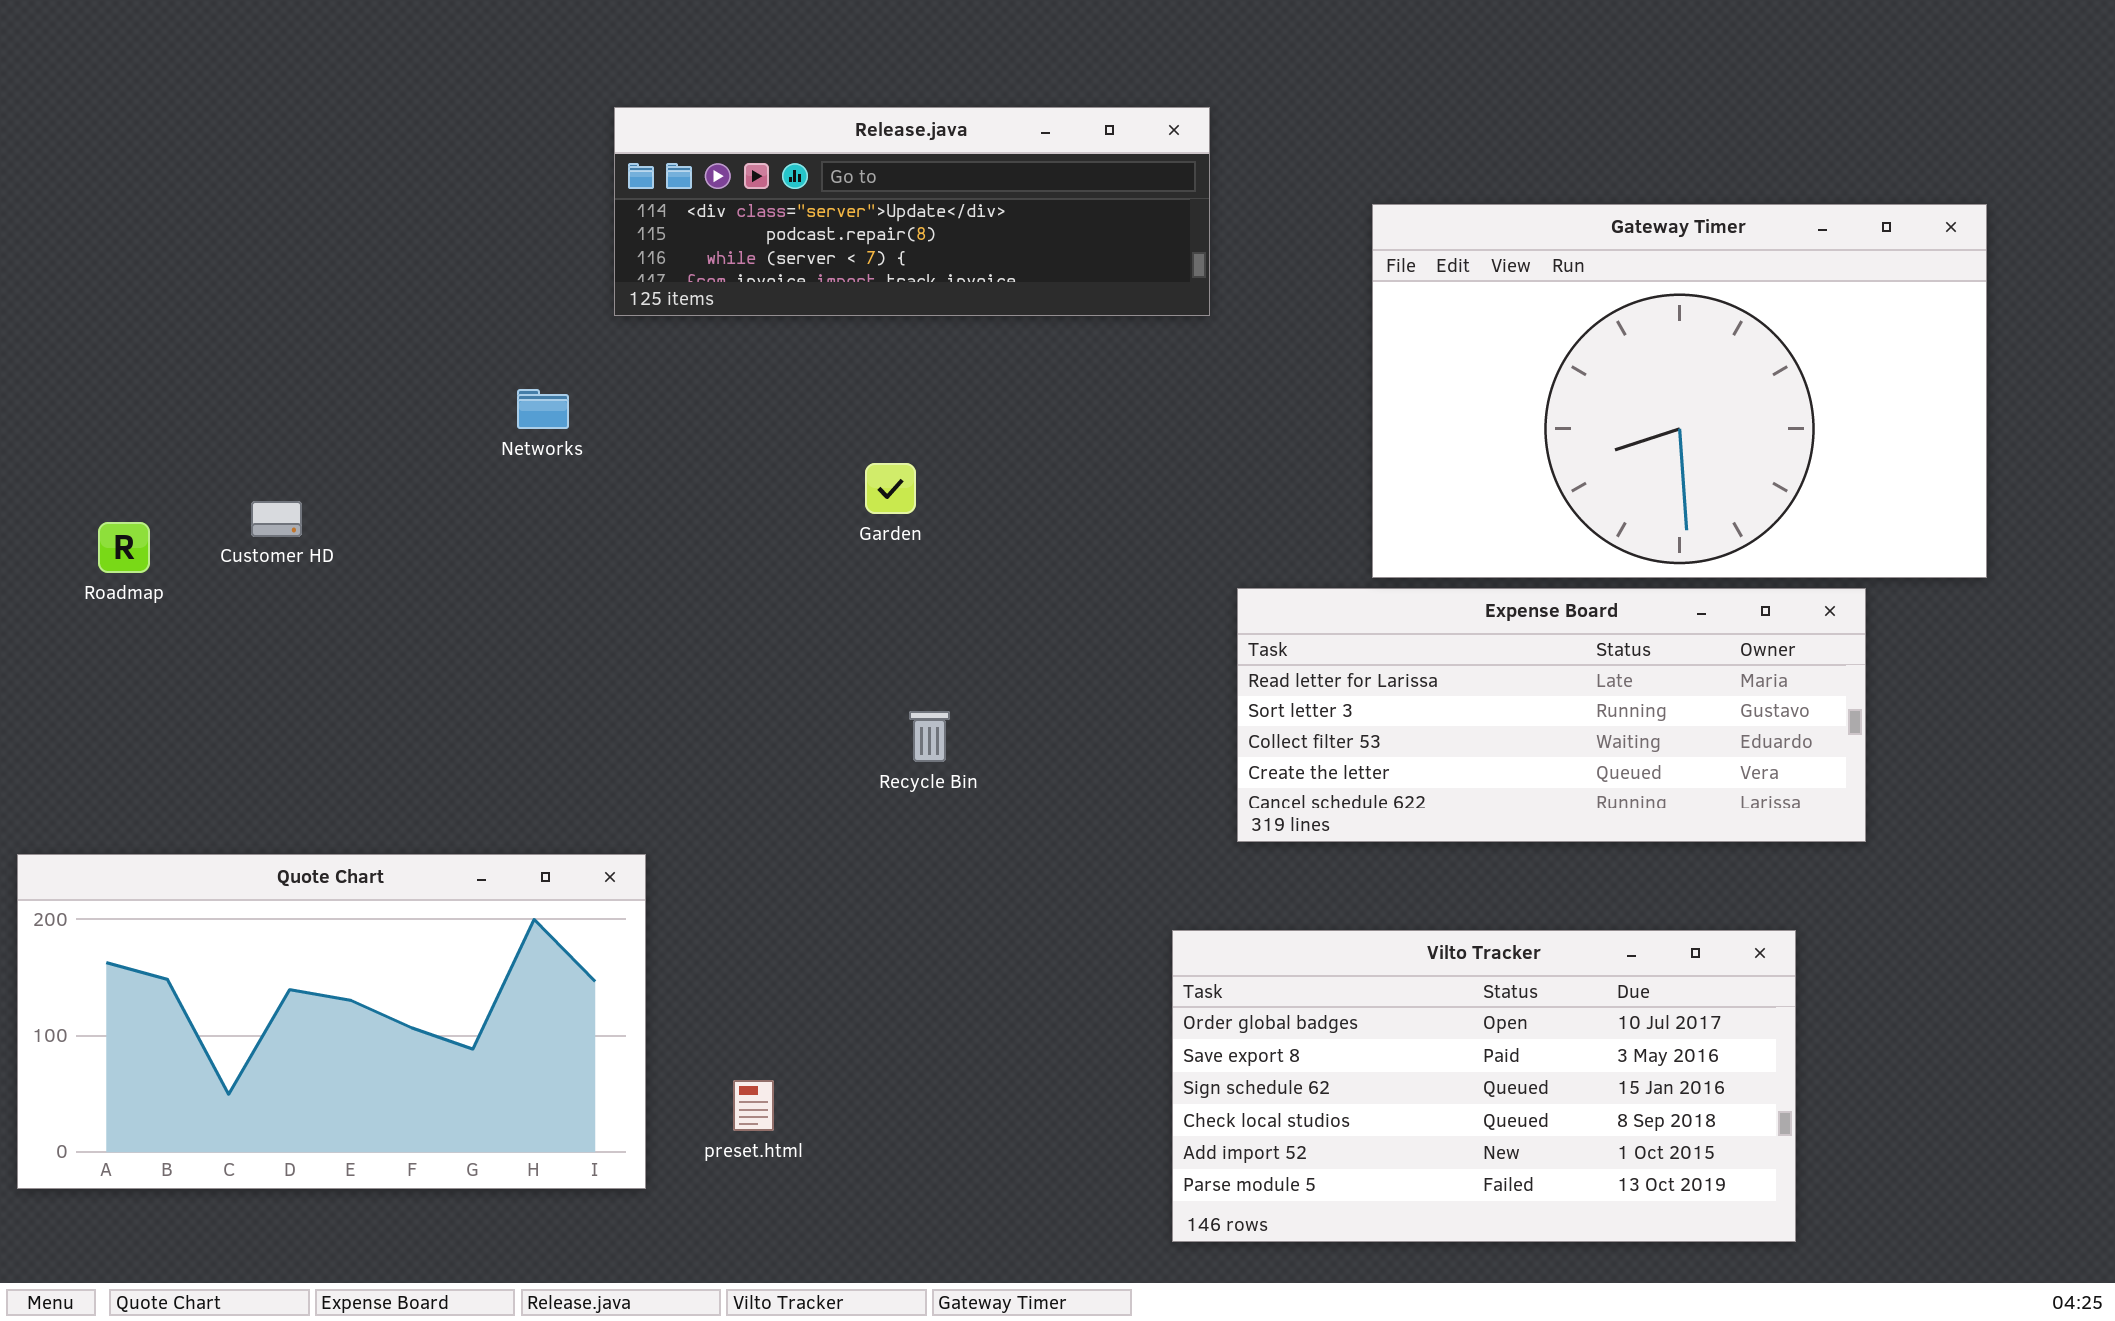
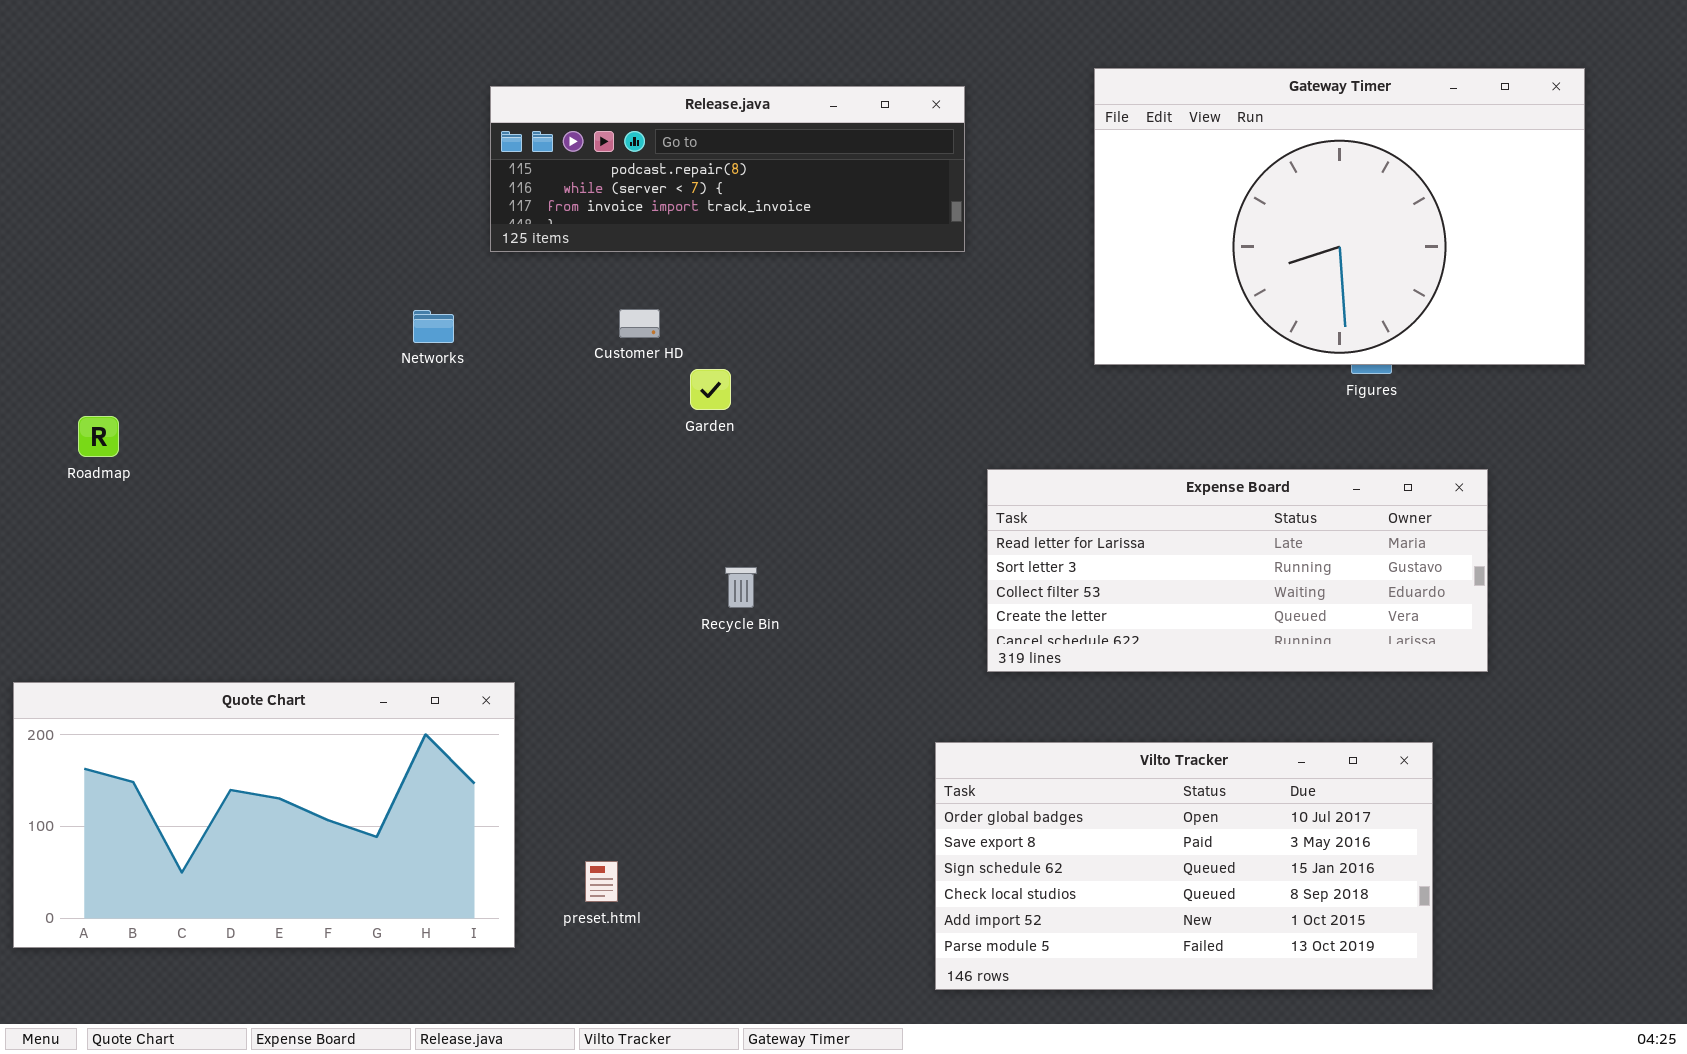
Release.java: [614,107,1210,316] -> [490,86,965,252], scrolled down 1 row
Gateway Timer: [1372,204,1987,578] -> [1094,68,1585,365], moved
Customer HD: [251,501,302,537] -> [619,309,660,338], moved

